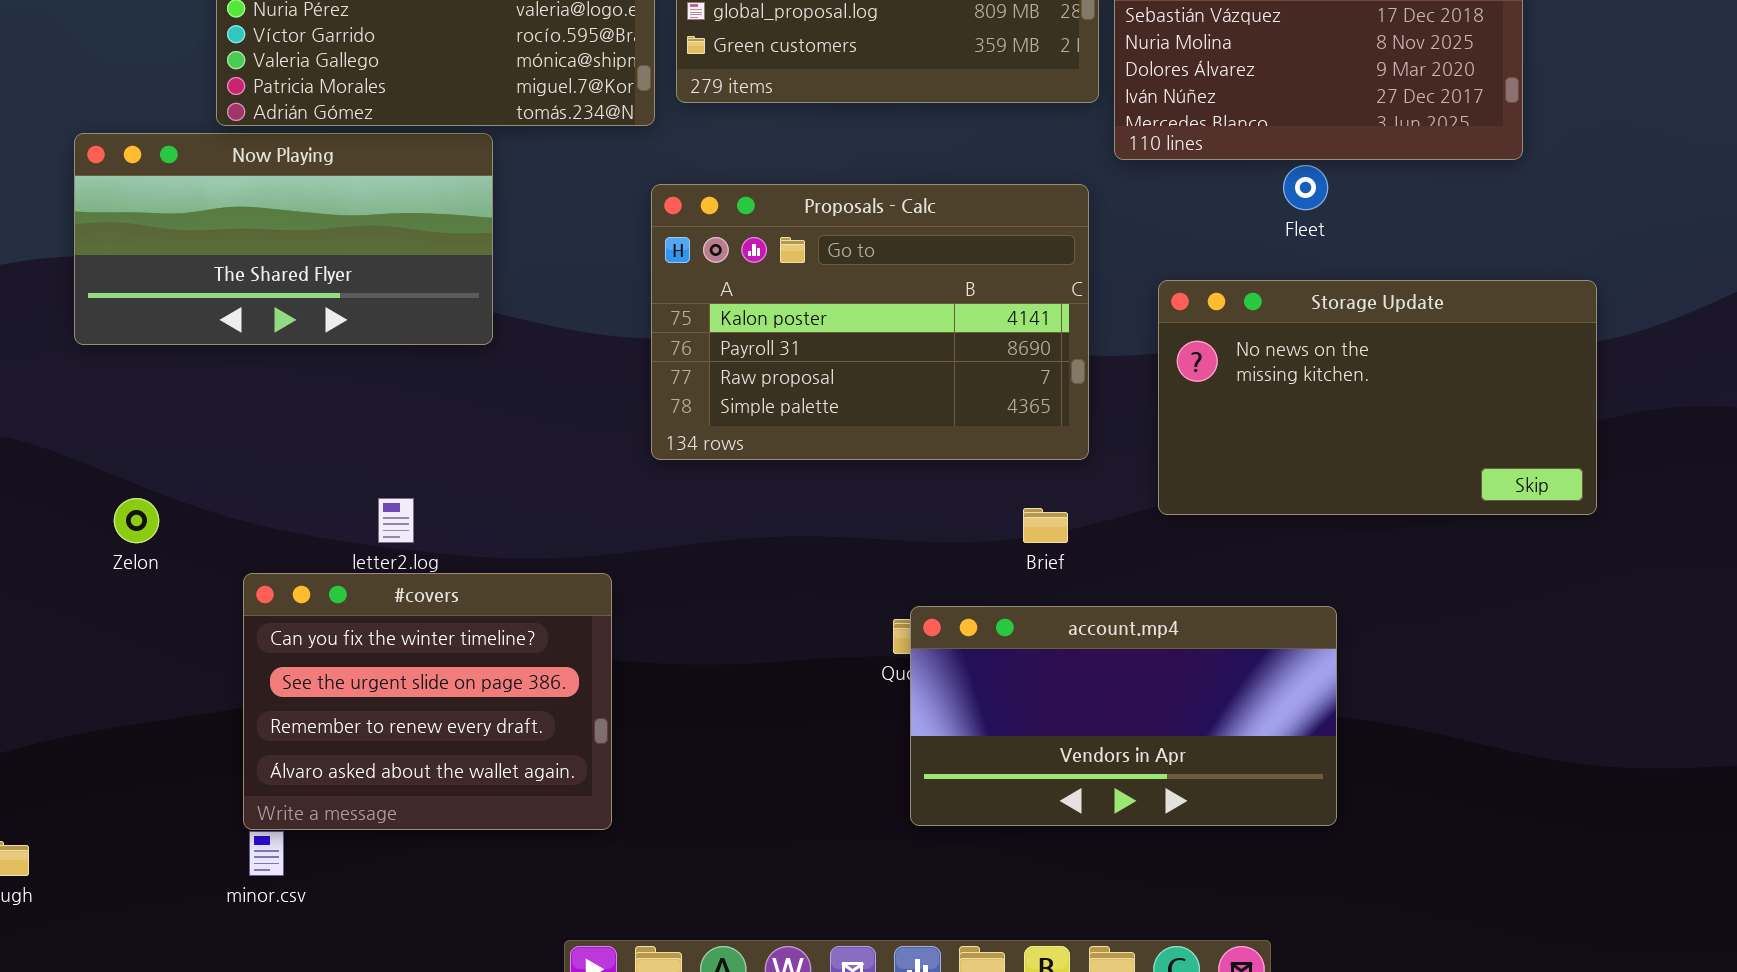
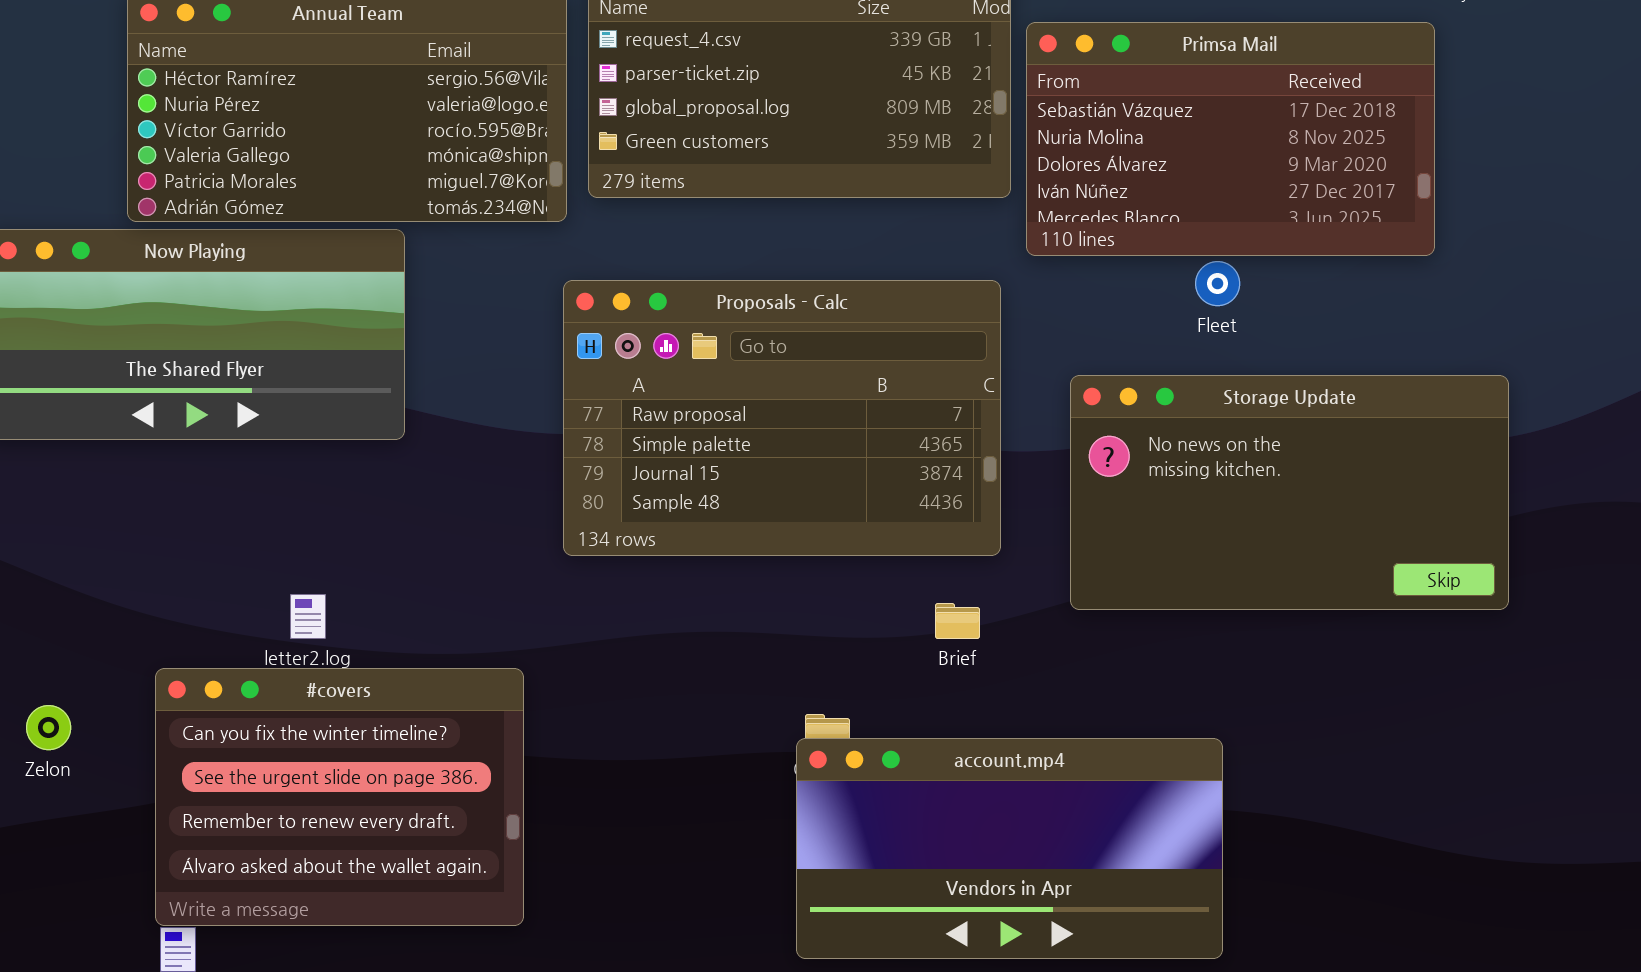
Proposals - Calc: [651,184,1089,460] -> [563,280,1001,556], scrolled down 2 rows
Zelon: [114,498,159,543] -> [26,705,71,750], moved
account.mp4: [910,606,1337,826] -> [796,738,1223,959], moved

